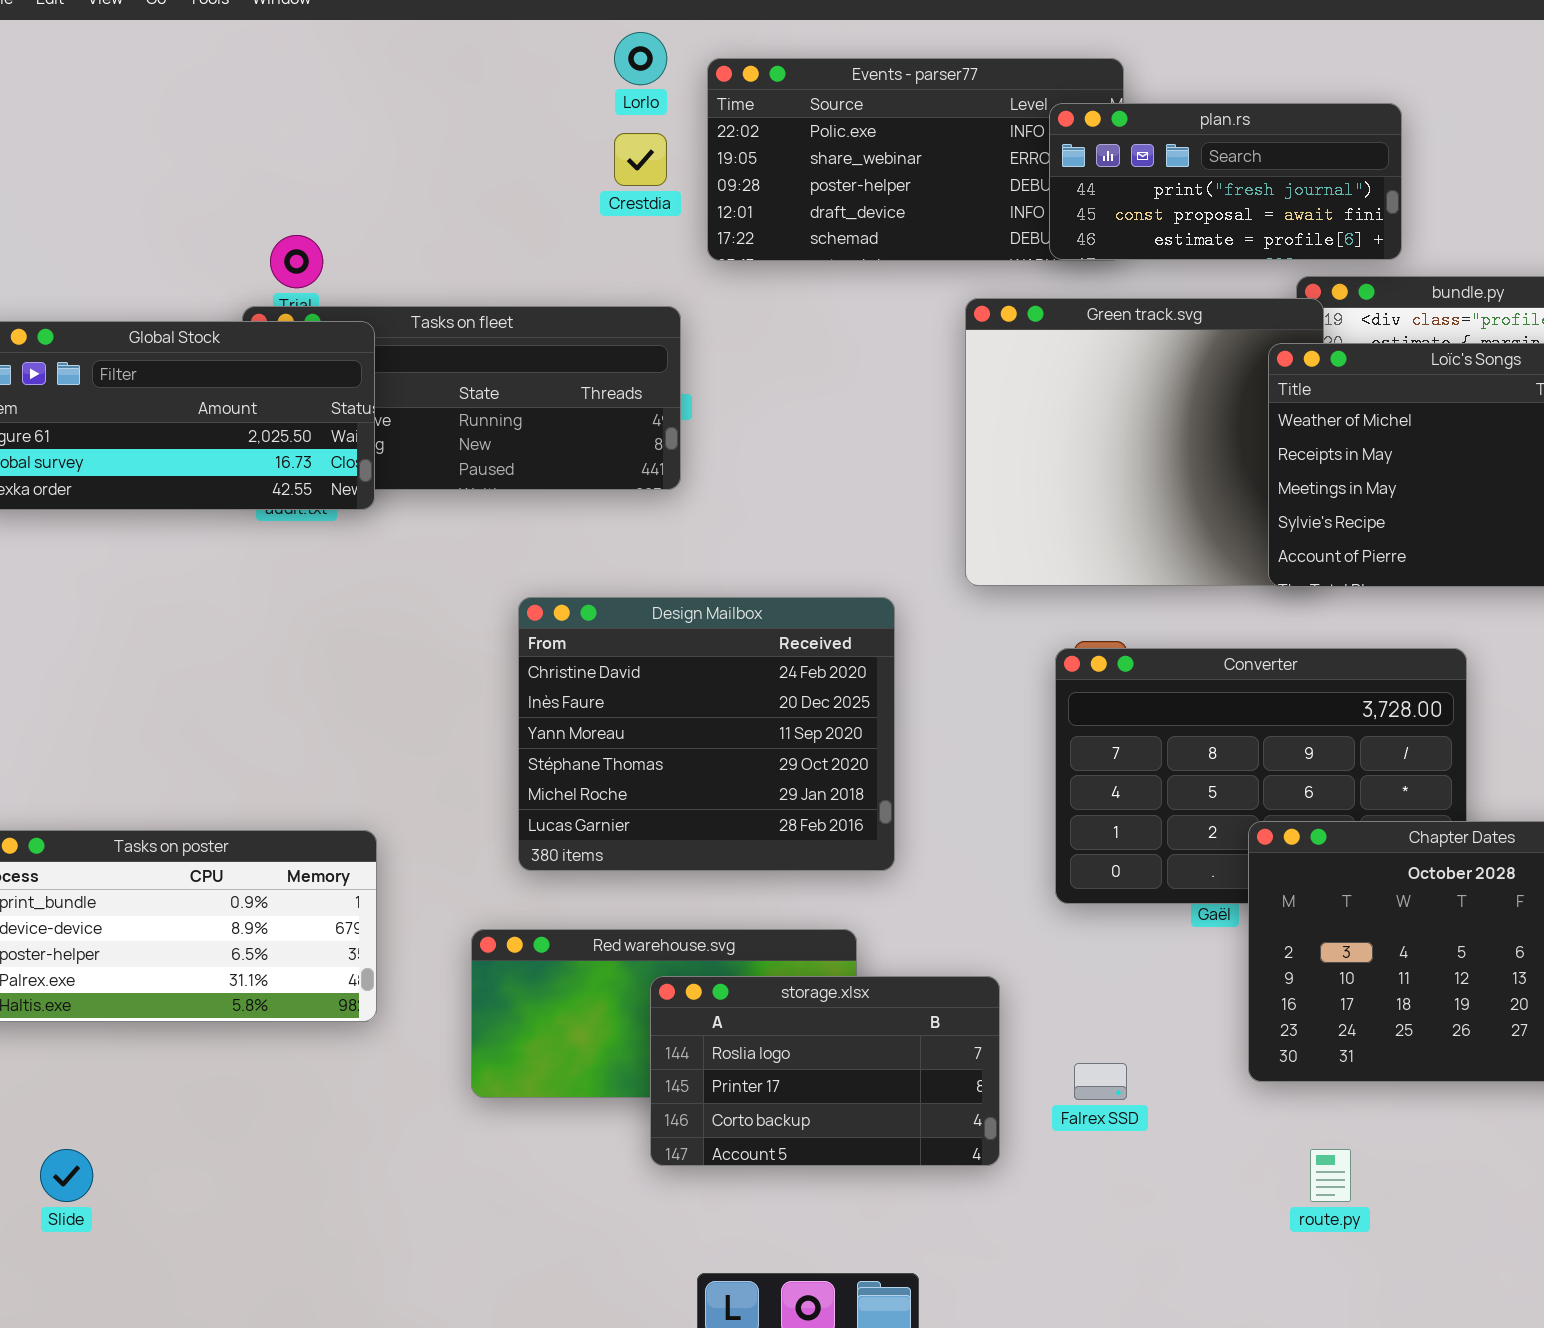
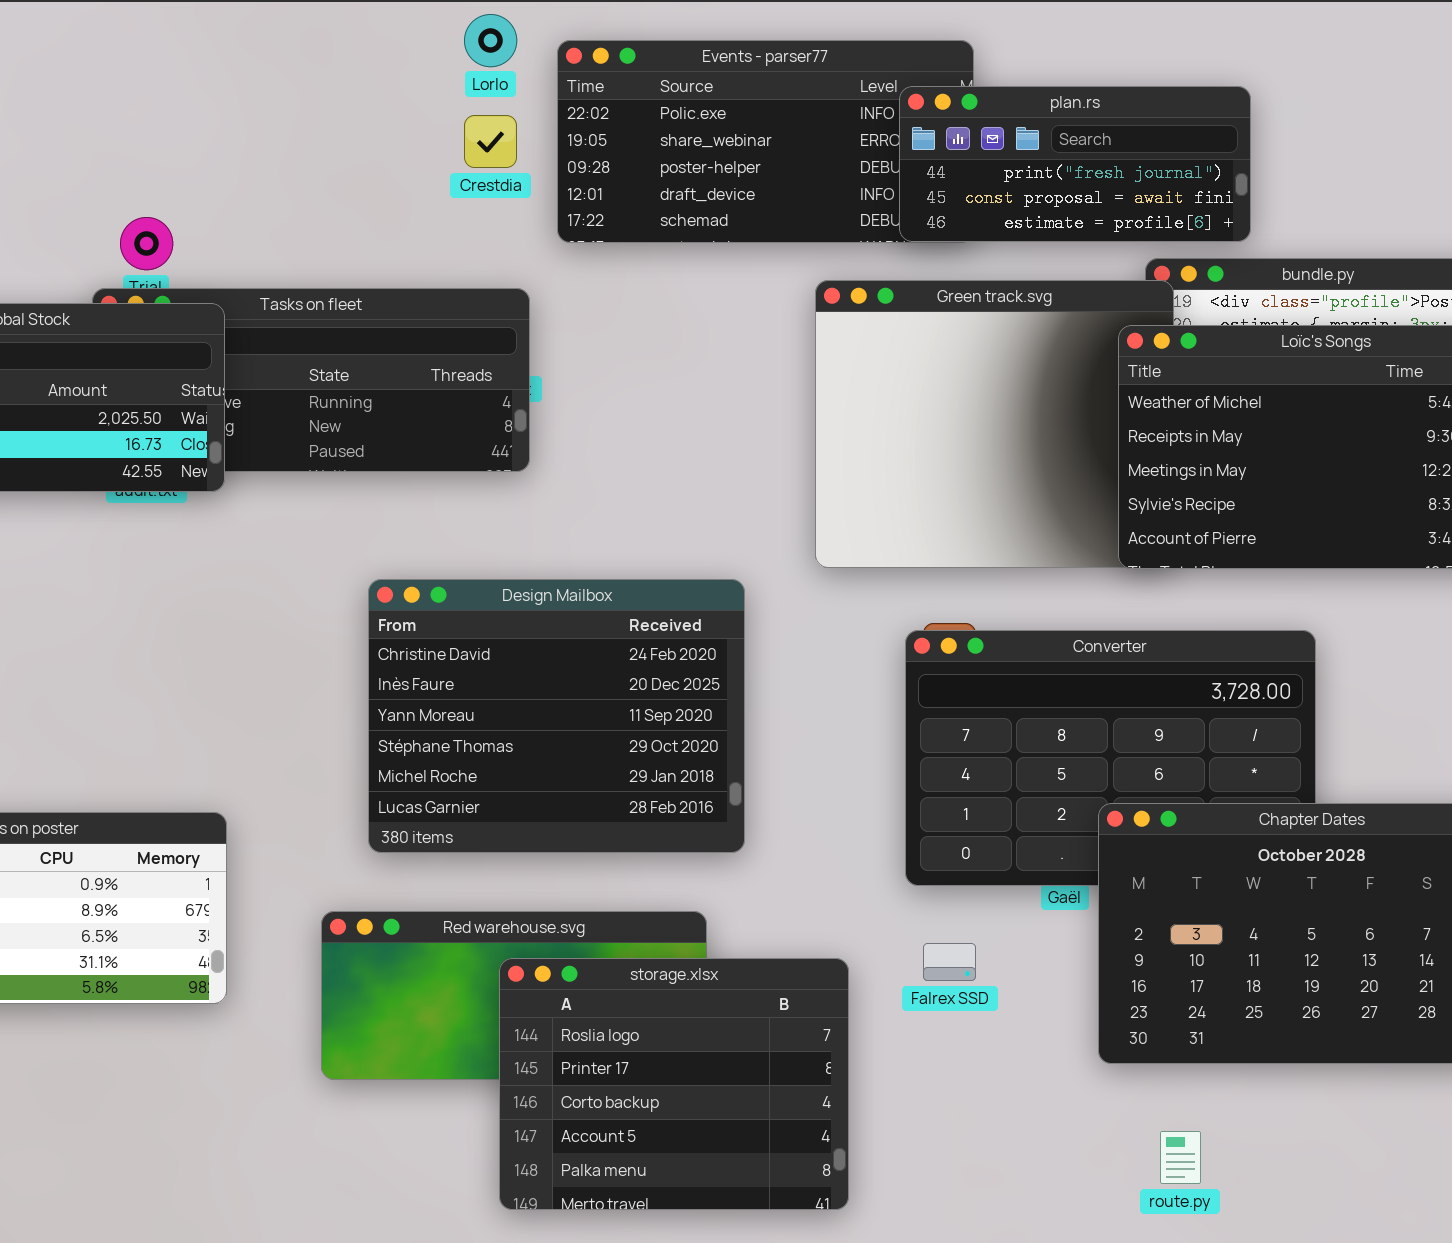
storage.xlsx: [650,976,1000,1166] -> [499,958,849,1210], resized
Falrex SSD: [1074,1063,1127,1100] -> [923,943,976,981], moved

